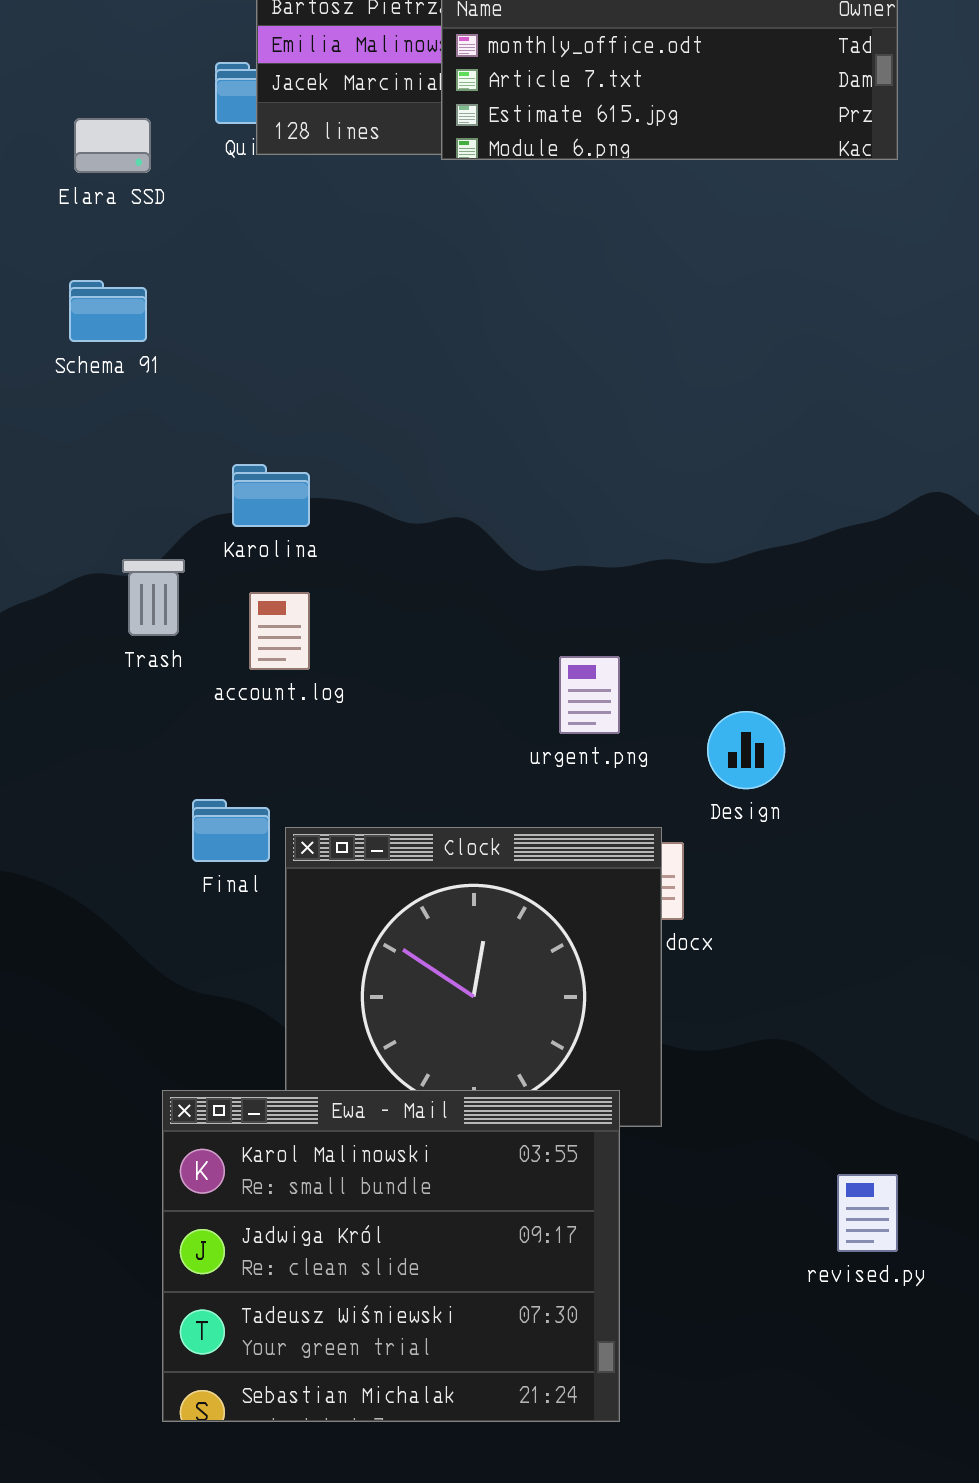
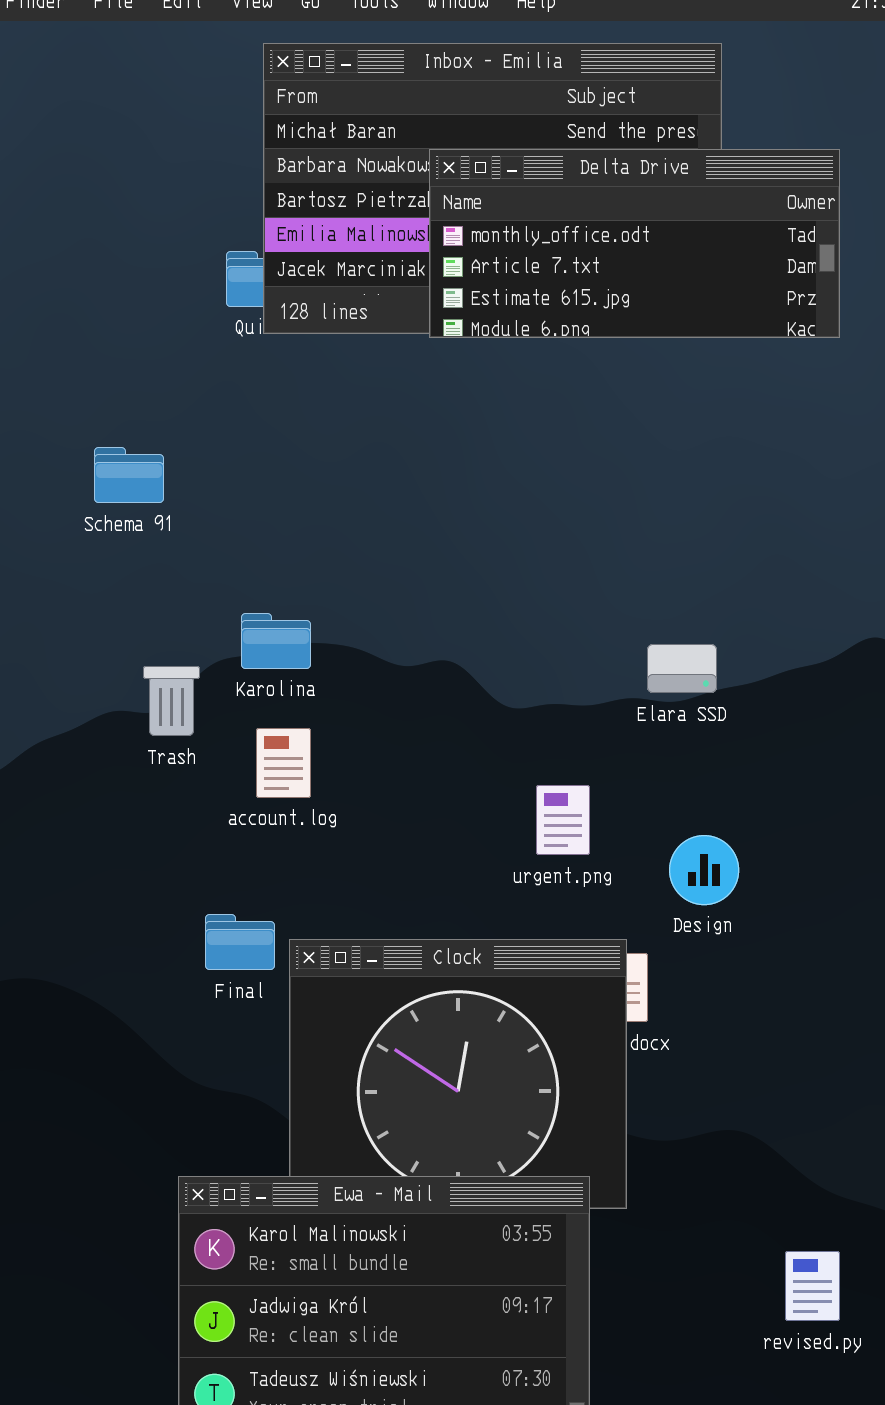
Elara SSD: [74,118,151,173] -> [647,644,717,693], moved
Trash: [122,559,185,636] -> [143,666,200,736], moved

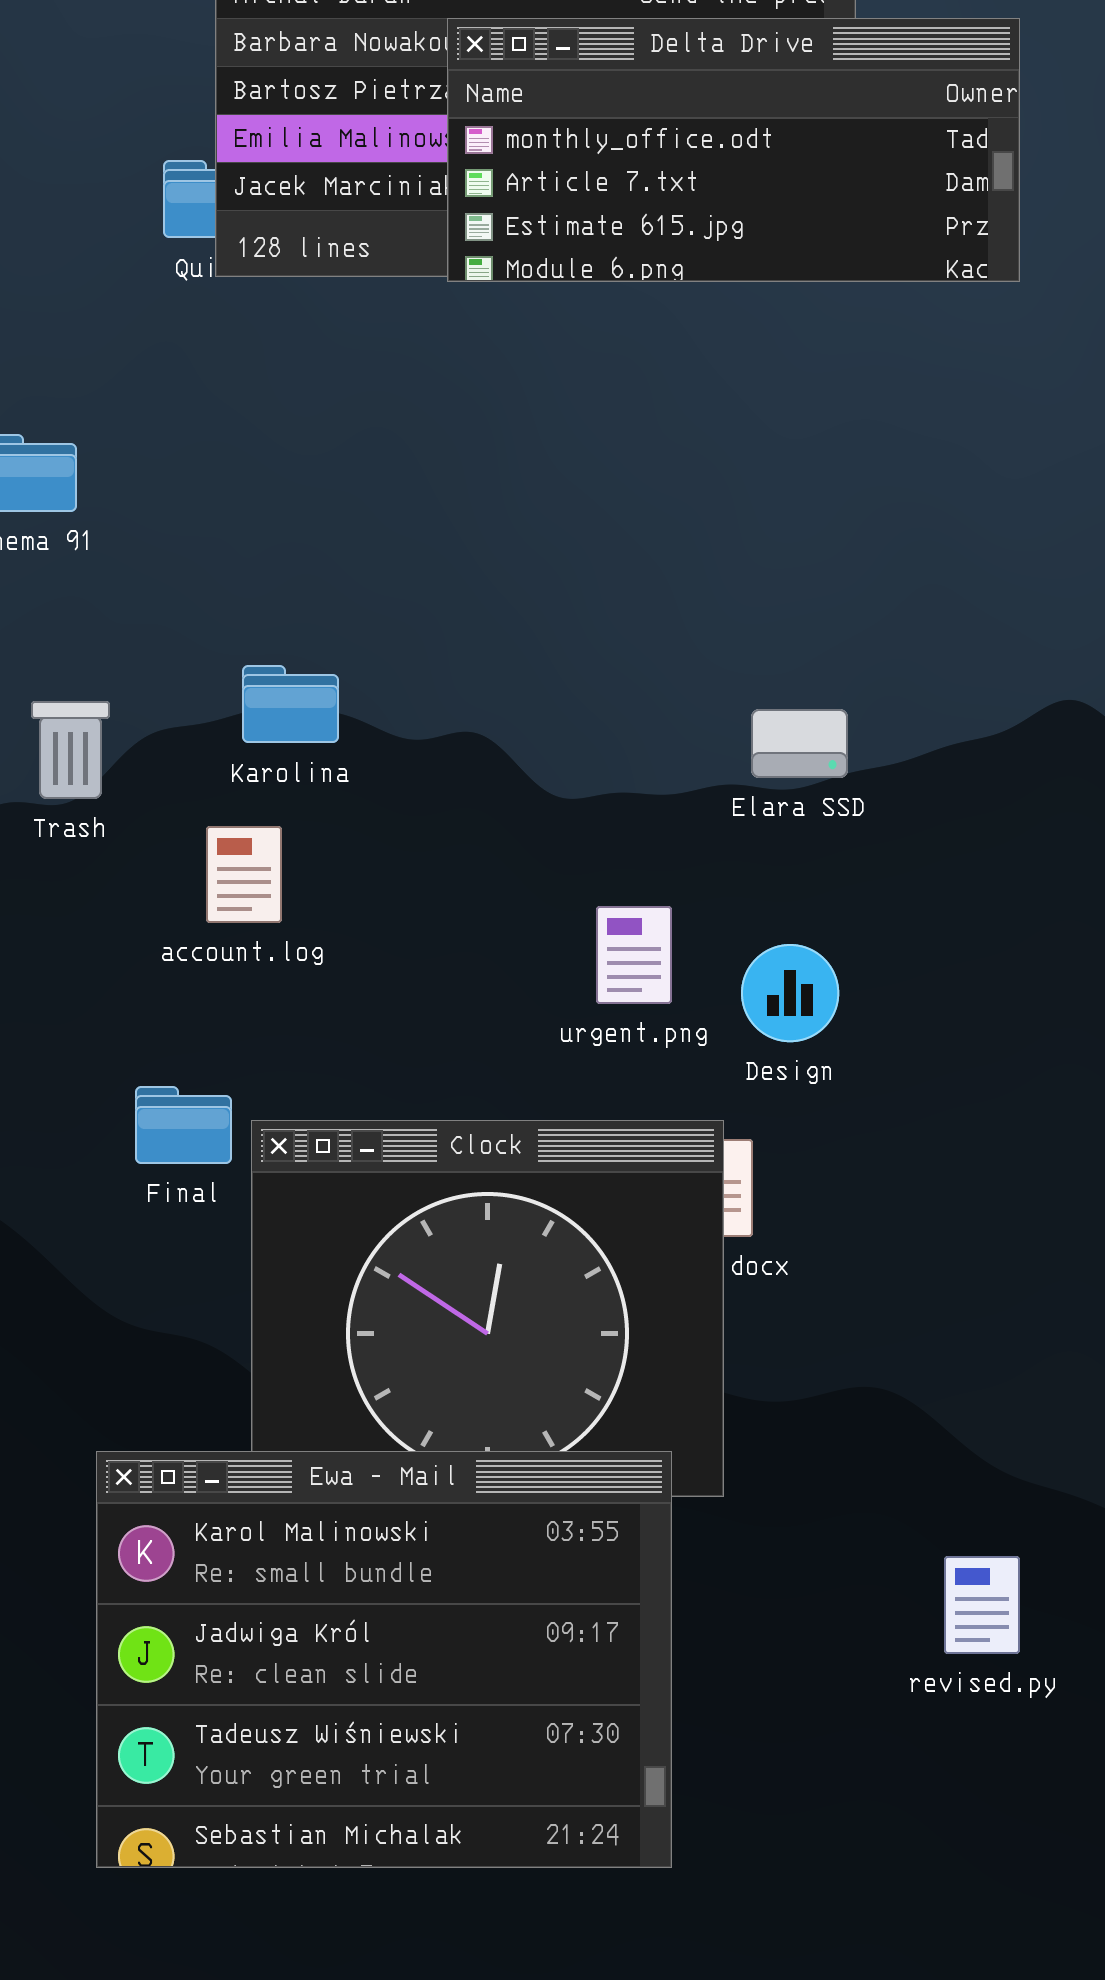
Karolina: [241,613,311,669] -> [242,665,339,743], moved
Trash: [143,666,200,736] -> [31,701,110,799], moved
Design: [669,835,739,905] -> [741,944,839,1042], moved

